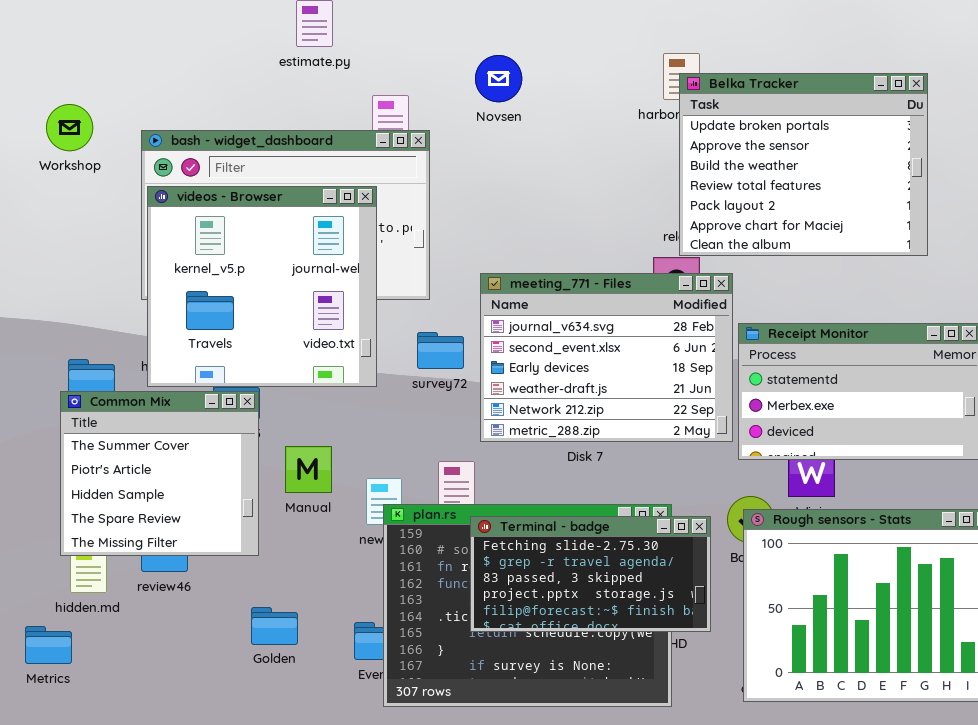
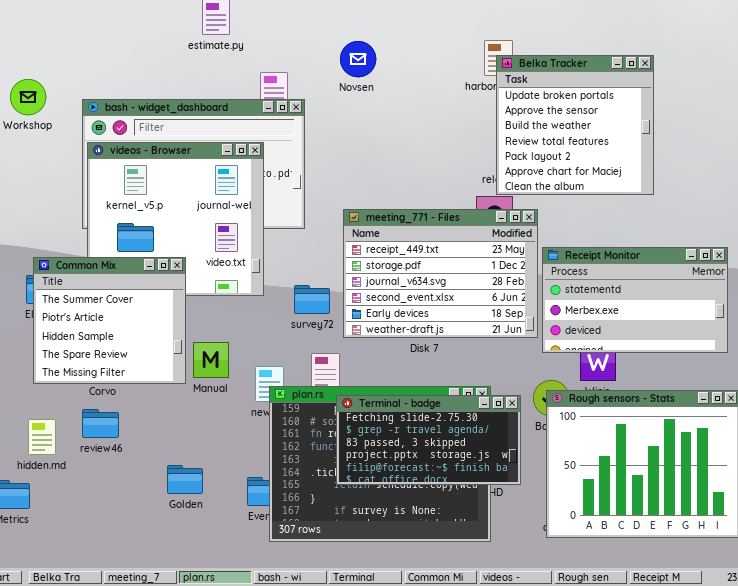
Belka Tracker: [679,73,928,256] -> [496,55,654,195], resized
meeting_771 - Files: [480,273,733,442] -> [343,209,538,338], scrolled up 2 rows
survey72: [417,332,464,369] -> [294,285,330,314], moved
Common Mix: [60,391,259,556] -> [33,257,186,384], moved

